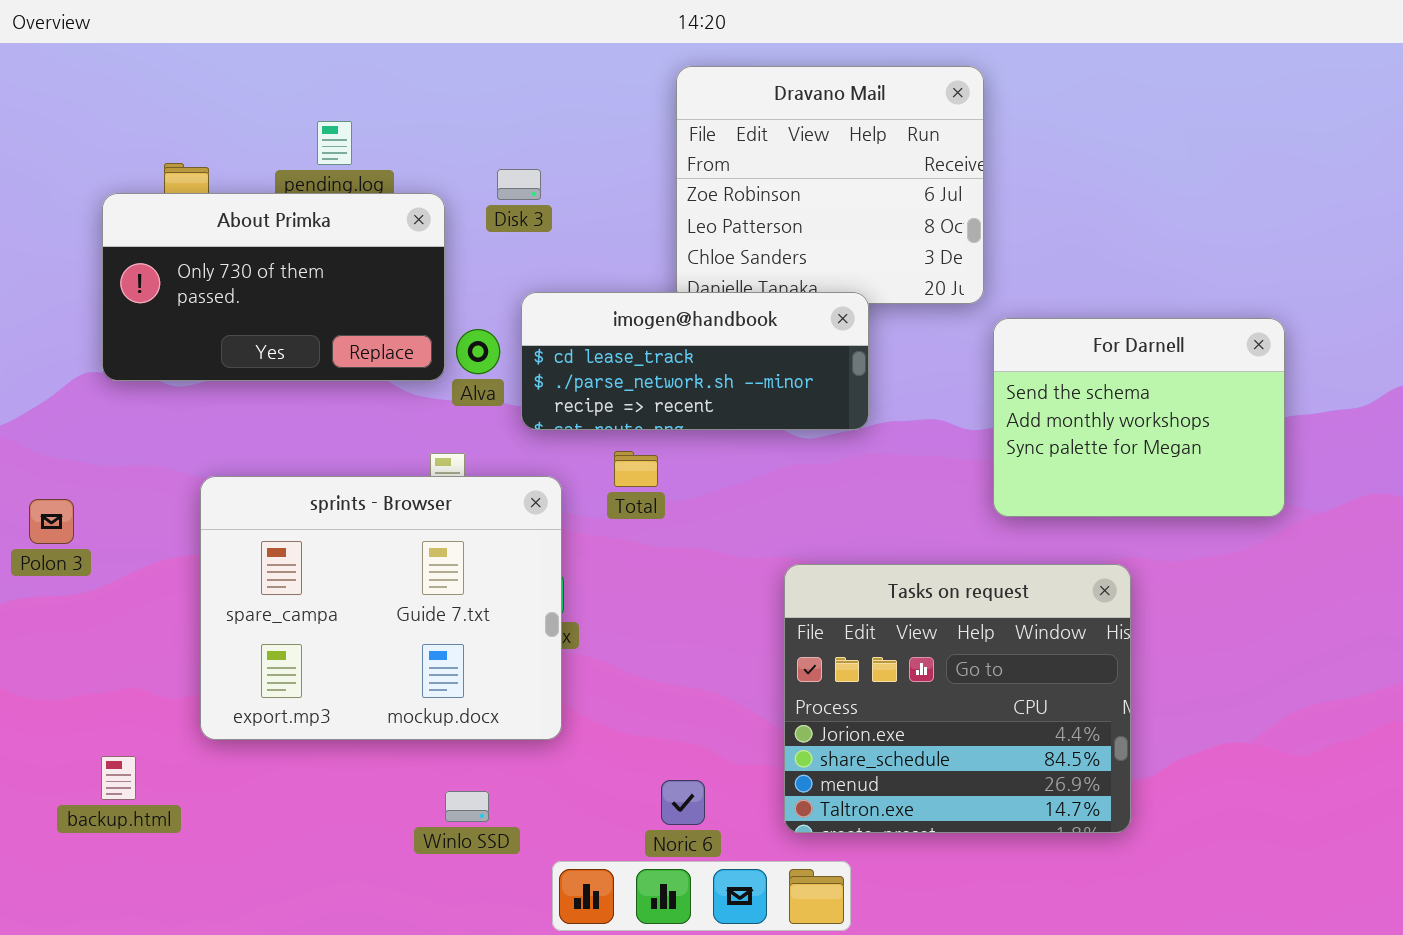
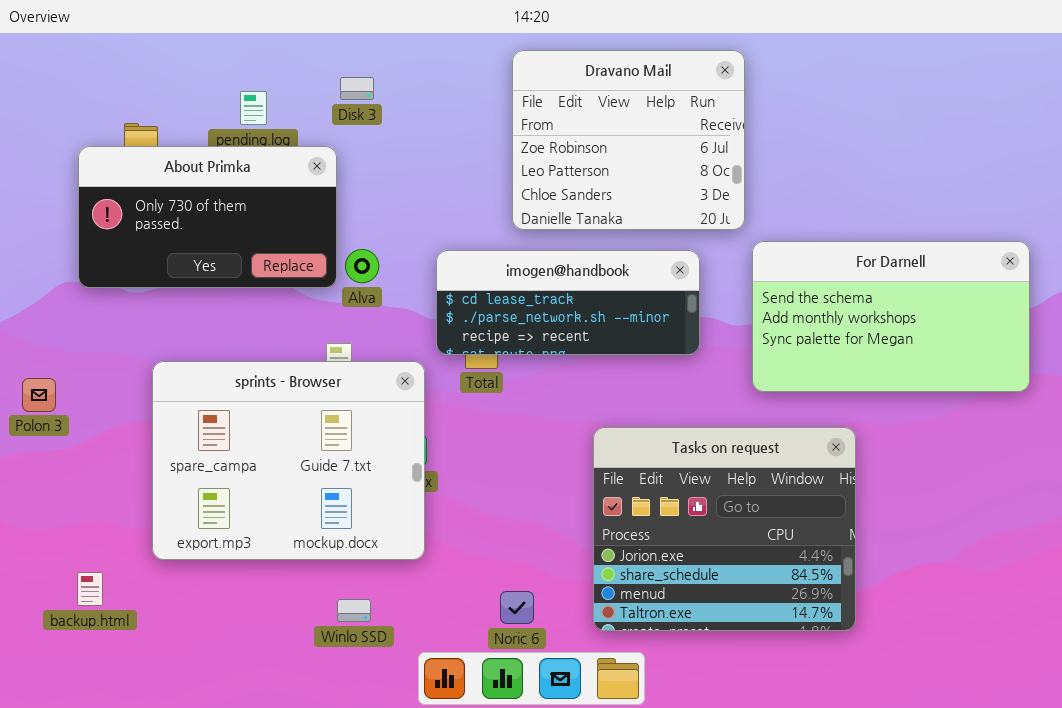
Disk 3: [497,169,541,200] -> [340,77,374,100], moved
imogen@handbook: [521,292,869,430] -> [436,250,700,355], moved
For Darnell: [993,318,1285,517] -> [752,241,1030,392], resized

